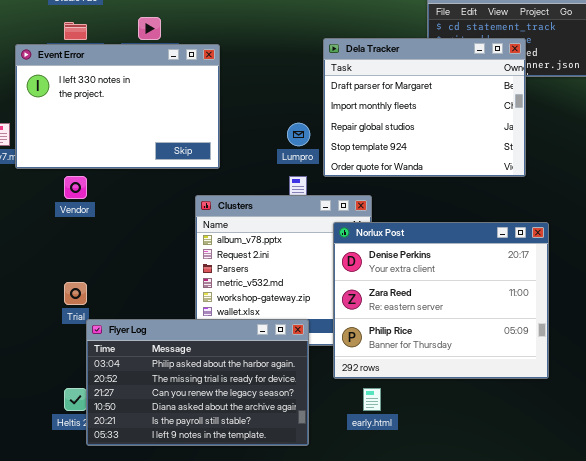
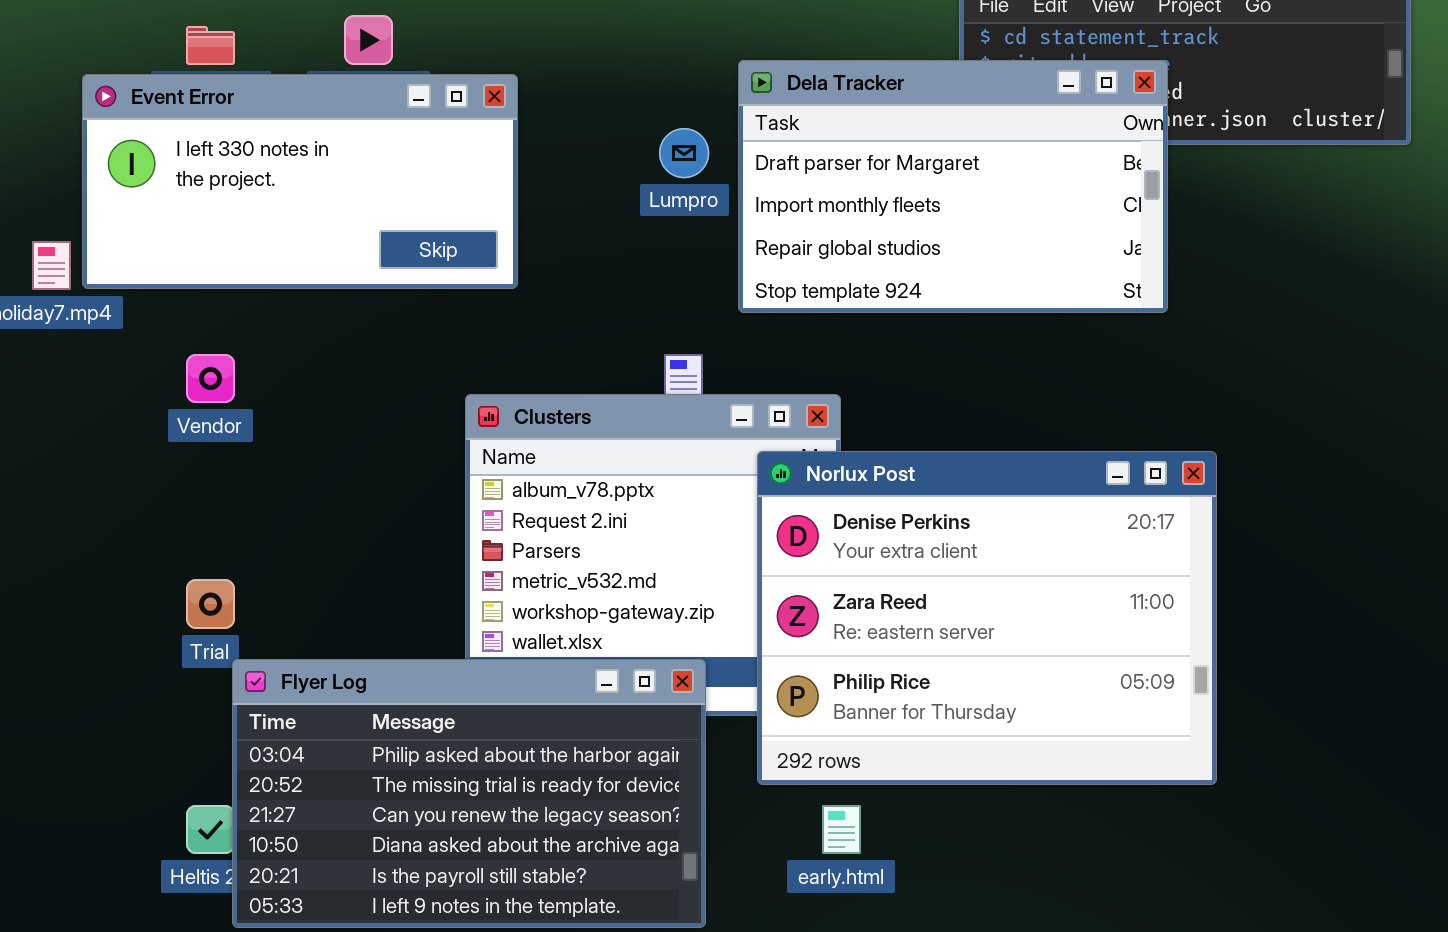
Dela Tracker: [323,38,526,177] -> [738,60,1168,313], resized
Event Error: [15,44,220,169] -> [82,74,518,289], resized
Lumpro: [287,123,310,146] -> [659,128,709,178], moved

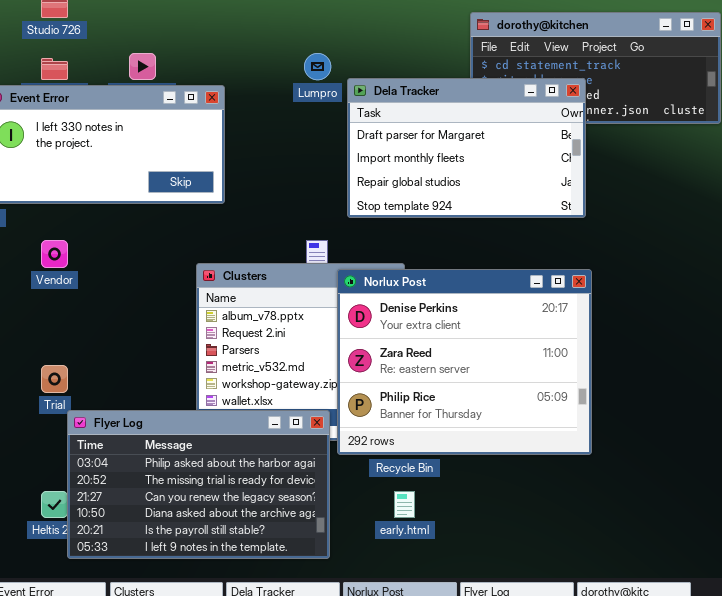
Lumpro: [659,128,709,178] -> [304,53,331,80], moved
Norlux Post: [757,451,1217,785] -> [337,269,592,455], moved

